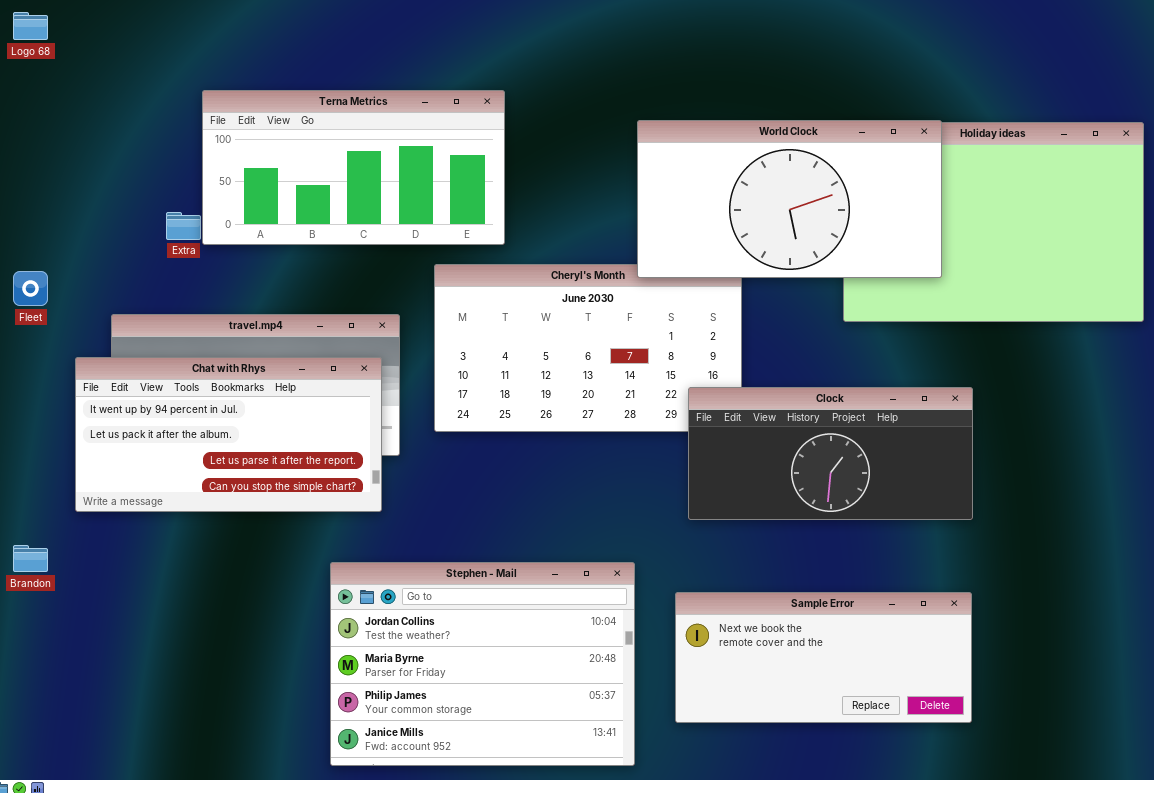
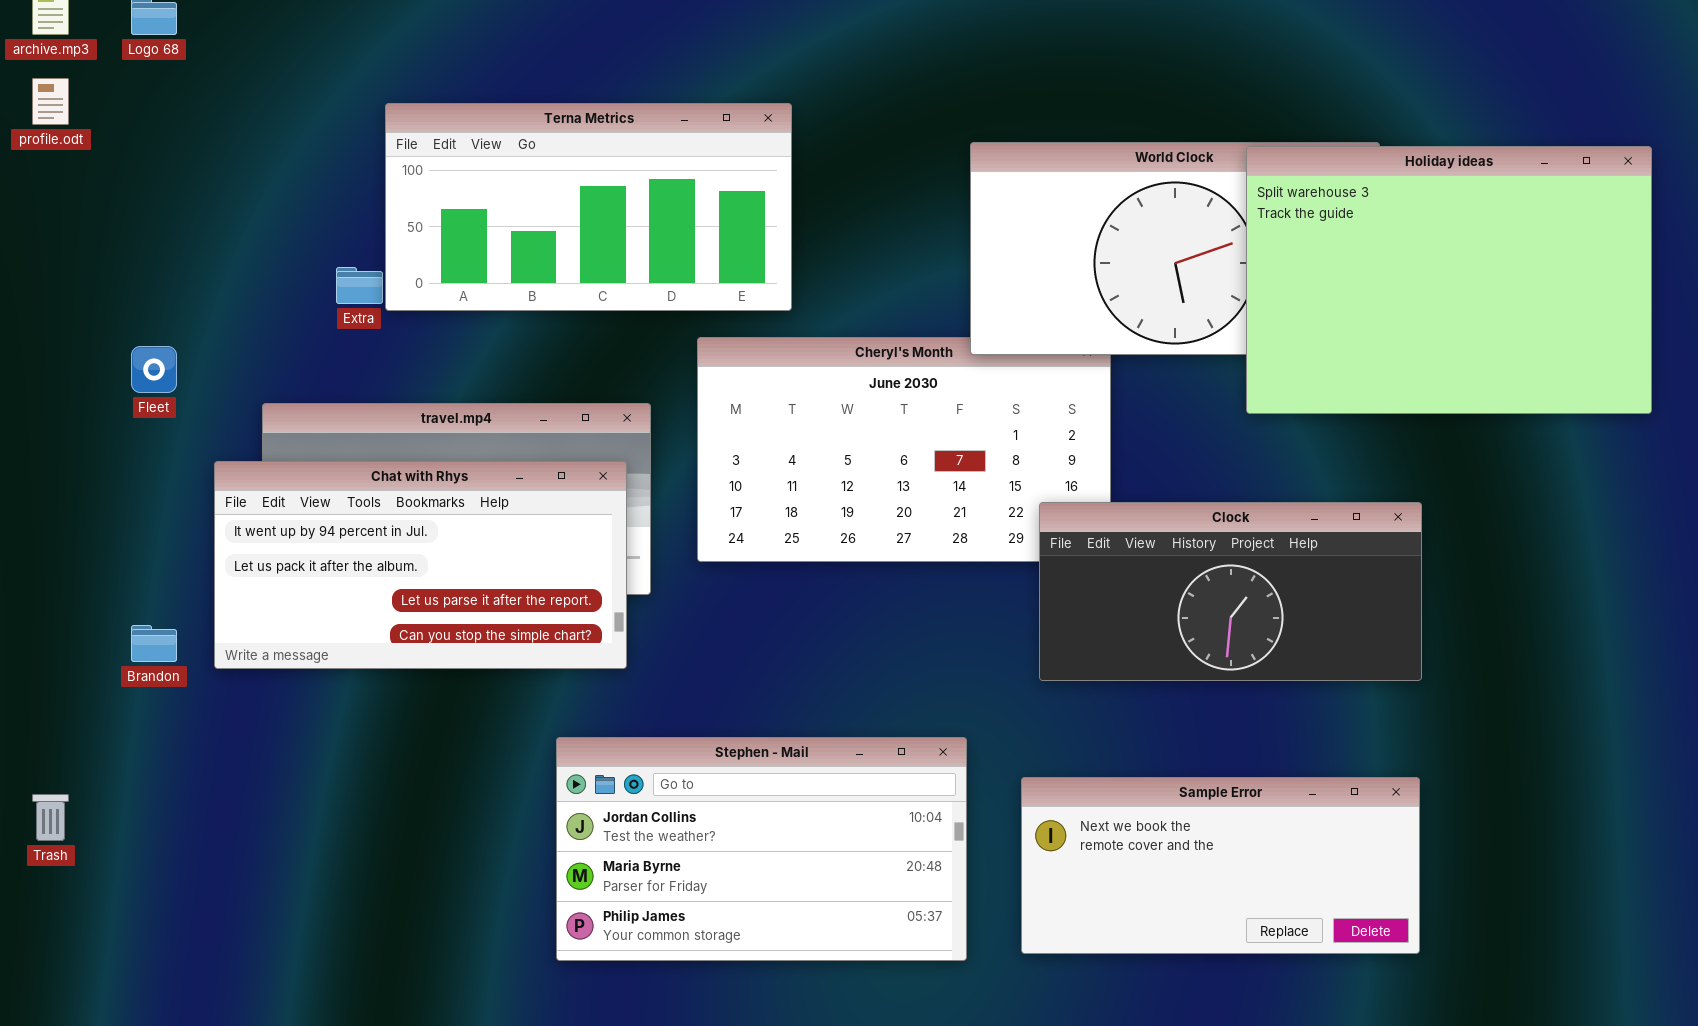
Holiday ideas: [843,122,1144,322] -> [1246,146,1652,414], raised
Brandon: [13,545,48,572] -> [131,625,177,662], moved
Stephen - Mail: [330,562,635,766] -> [556,737,967,961], resized

